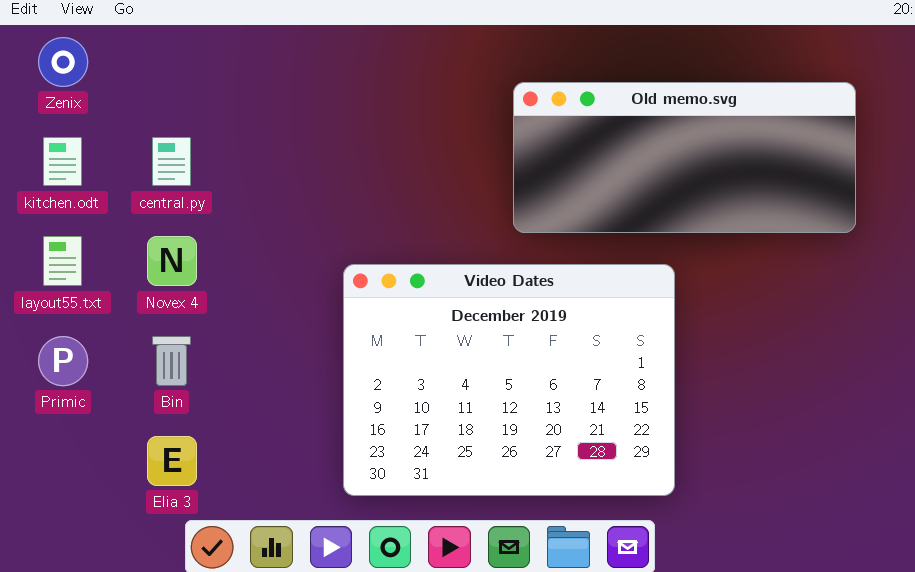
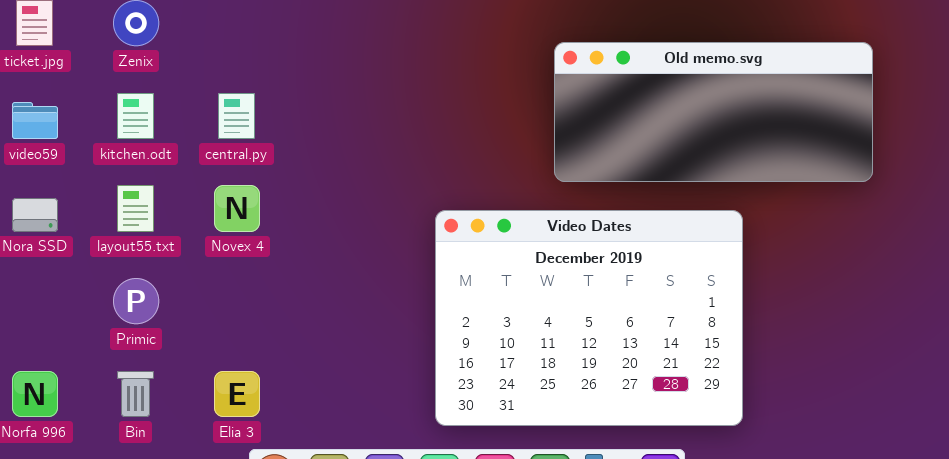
Video Dates: [343,264,675,496] -> [435,210,743,426], moved
Bin: [152,336,191,386] -> [117,371,154,417], moved

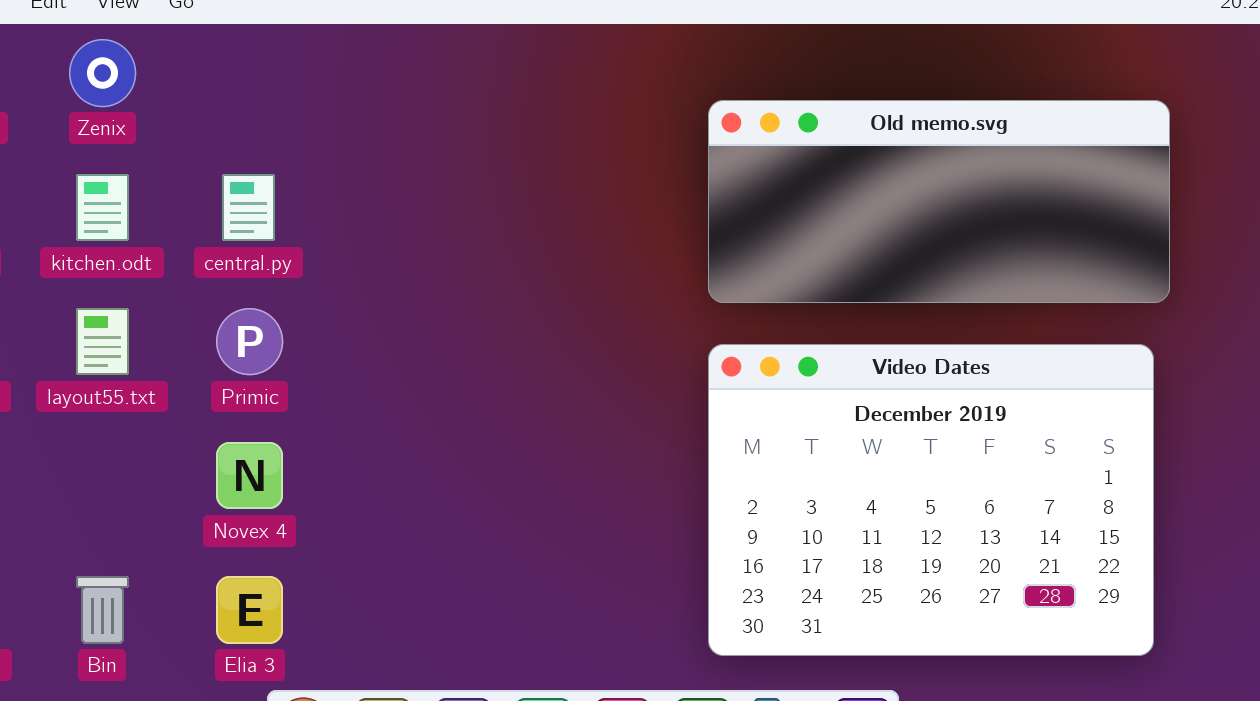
Novex 4: [214,185,260,232] -> [216,442,283,509], moved
Video Dates: [435,210,743,426] -> [708,344,1154,656], moved
Primic: [113,278,159,324] -> [216,308,283,375], moved

